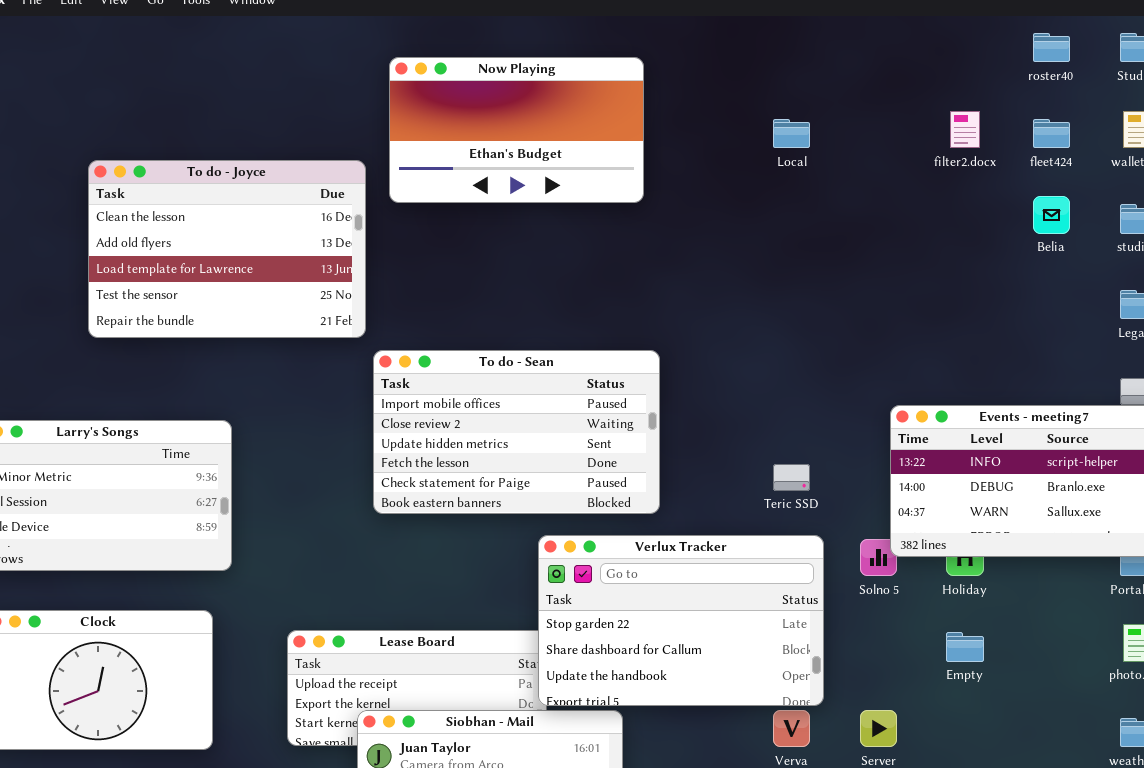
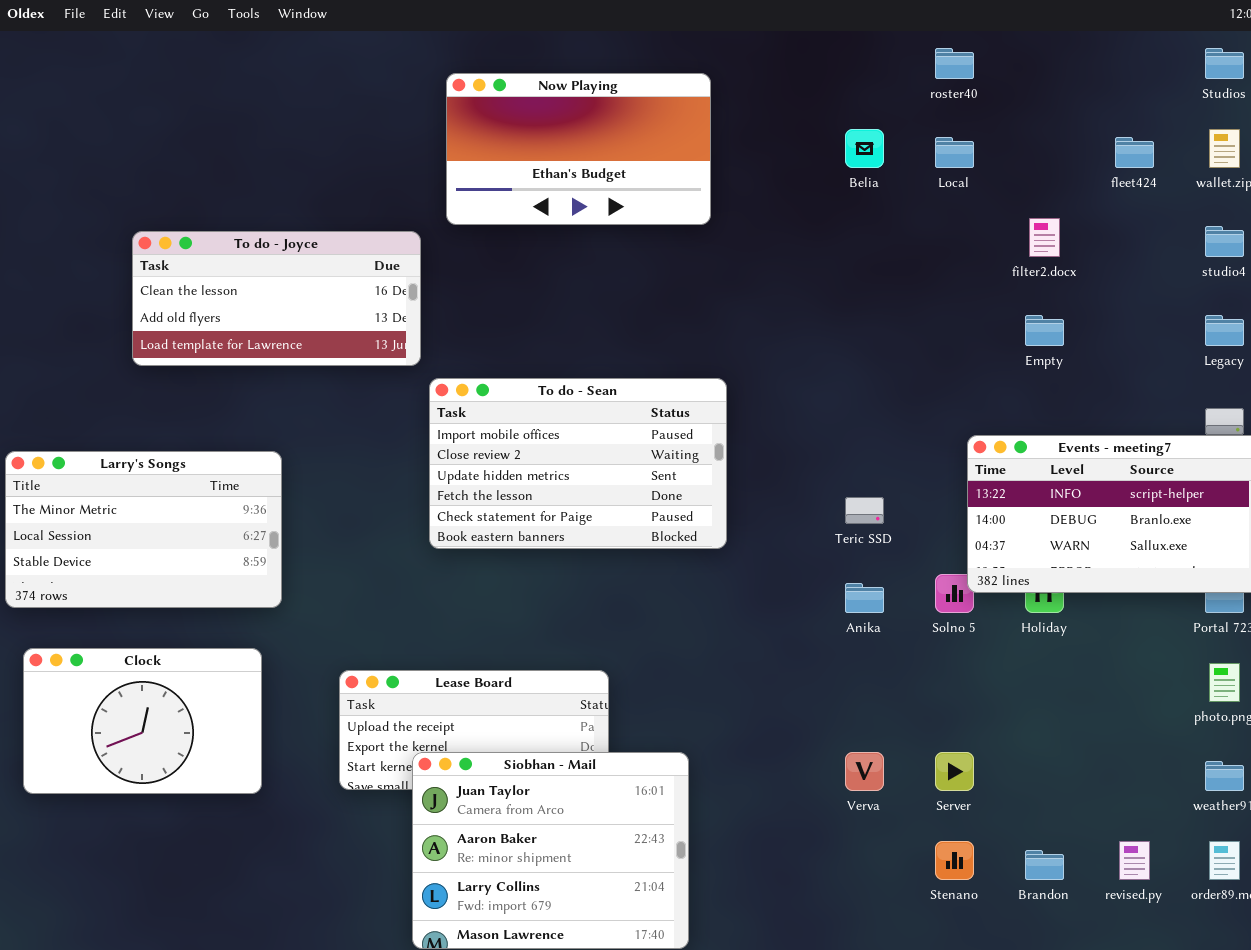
roster40: [1033,33,1070,62] -> [935,48,974,79], moved
filter2.docx: [950,111,980,148] -> [1029,218,1060,257], moved
Local: [773,119,810,148] -> [935,137,974,168], moved
To do - Joyce: [88,160,366,338] -> [132,231,421,366], resized
Belia: [1033,196,1070,234] -> [845,129,884,168], moved
Verlux Tracker: [538,535,824,706] -> none, closed
Empty: [946,632,984,662] -> [1025,315,1064,346], moved

